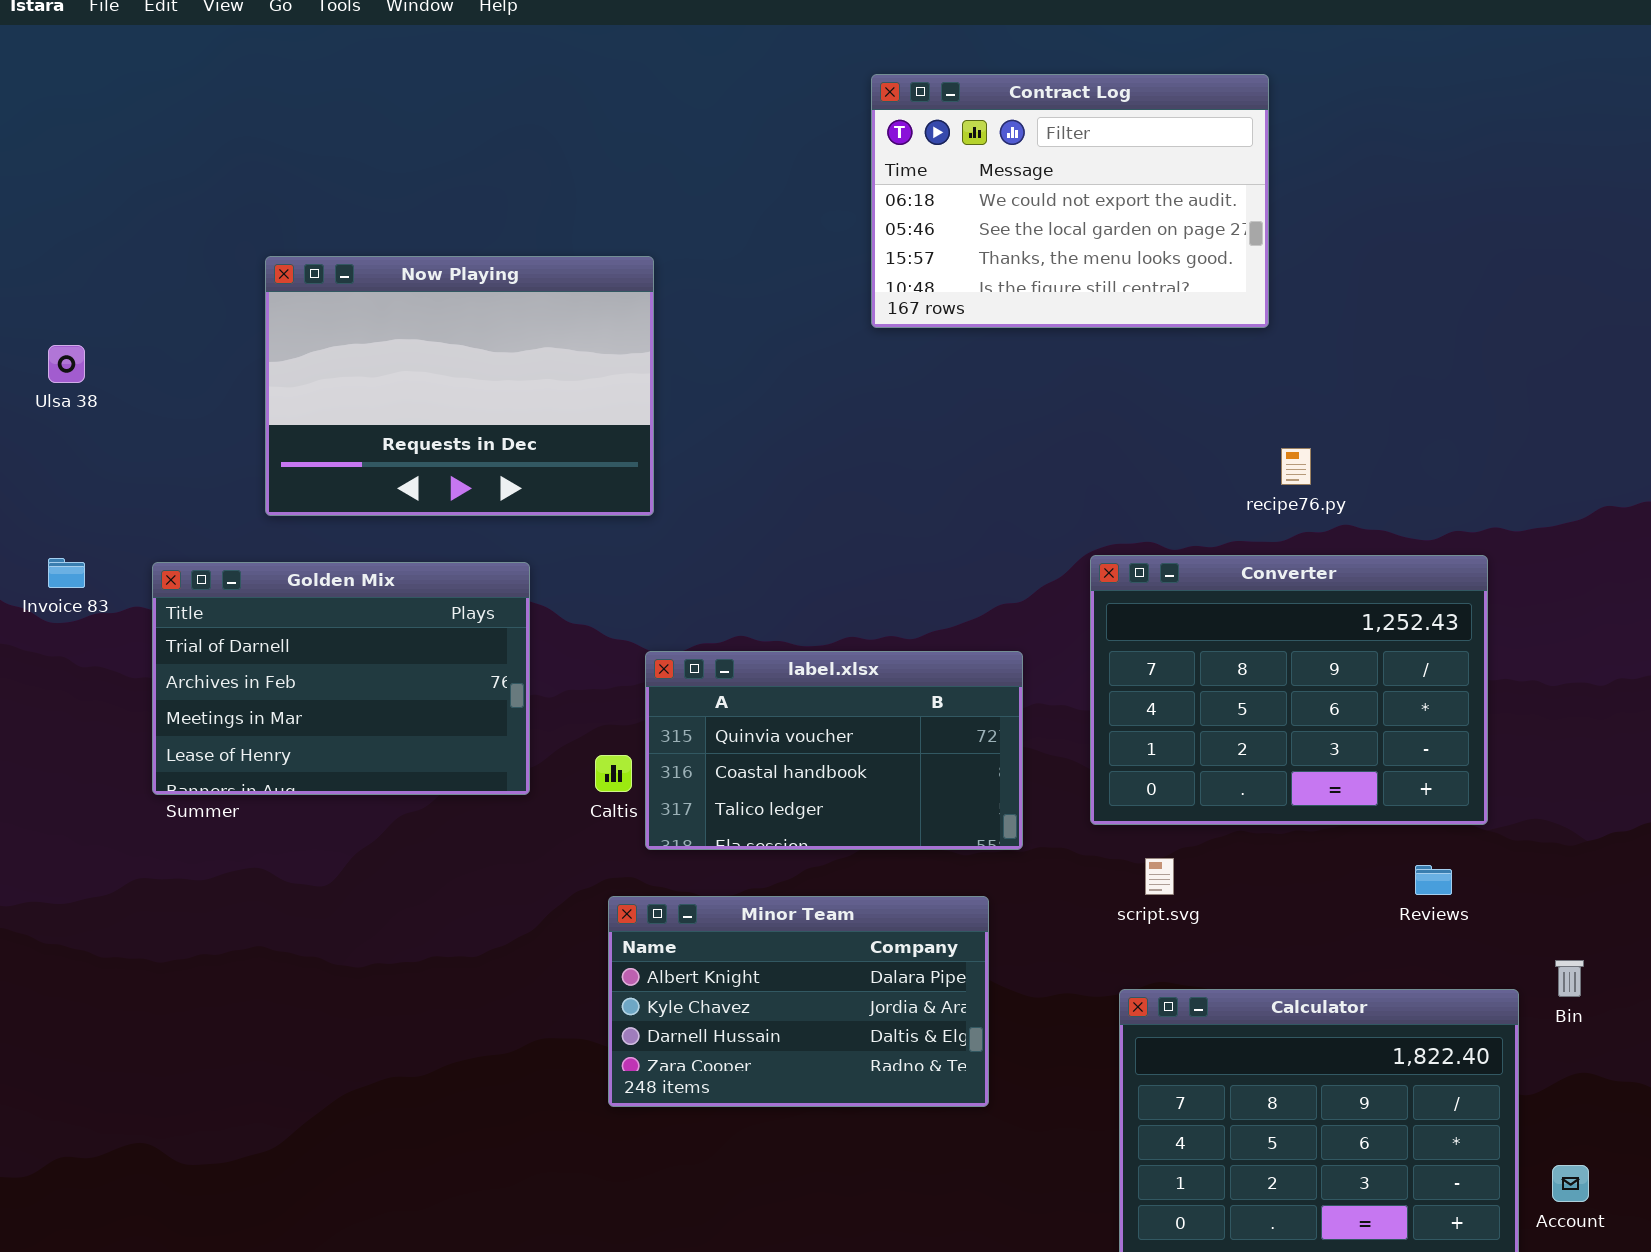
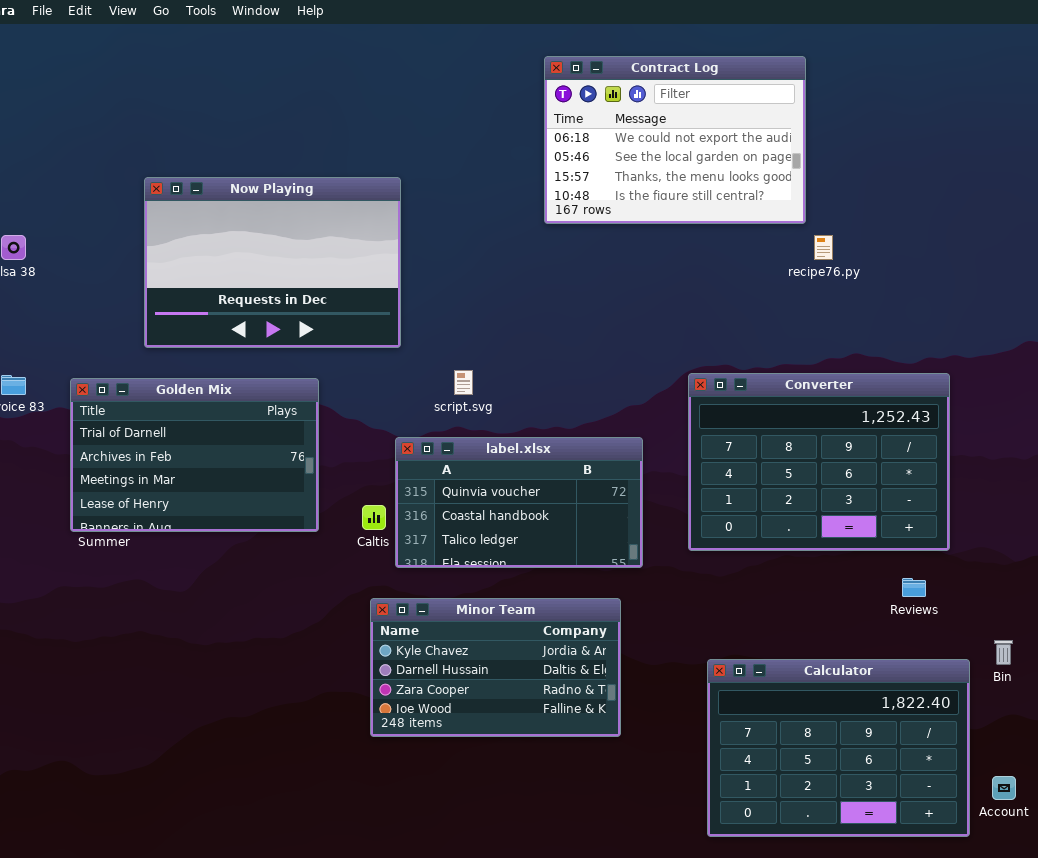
recipe76.py: [1281,448,1311,485] -> [814,235,833,260], moved
script.svg: [1145,858,1174,895] -> [454,370,473,395], moved
Minor Team: [608,896,989,1107] -> [370,598,621,737], scrolled down 1 row

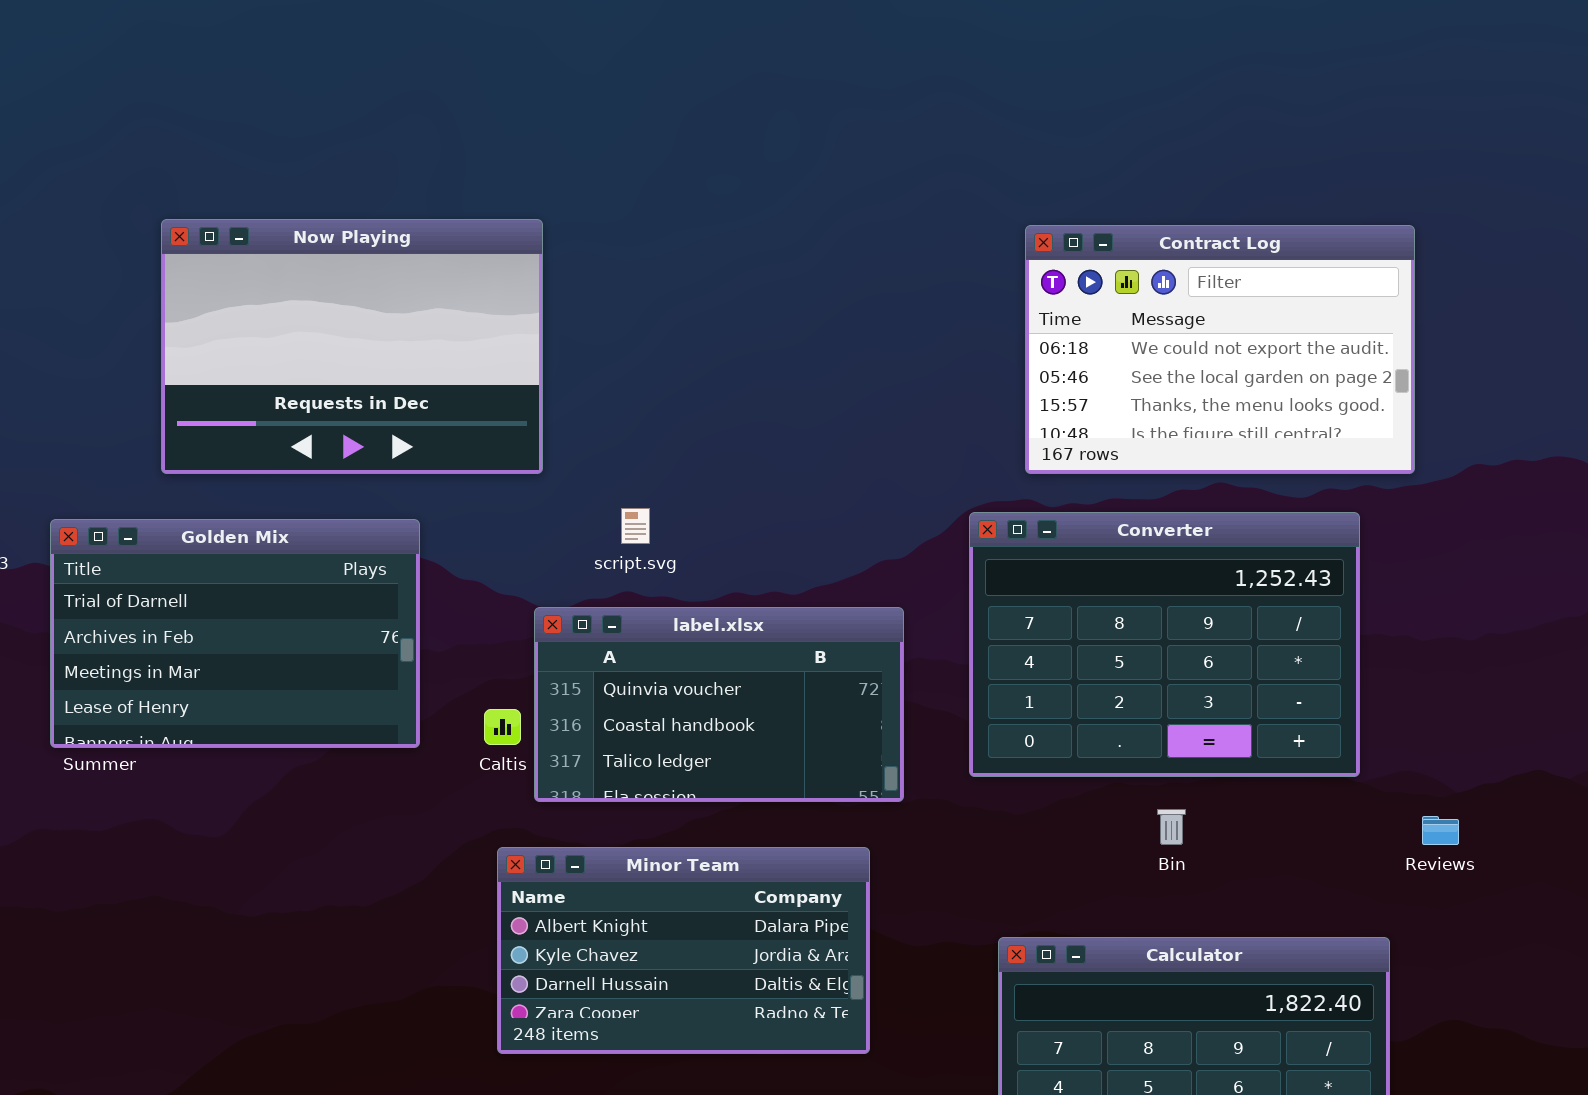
Contract Log: [544,56,806,224] -> [1025,225,1415,474], moved
Reviews: [902,578,926,597] -> [1422,816,1459,845], moved
Minor Team: [370,598,621,737] -> [497,847,870,1054], scrolled up 1 row
Bin: [994,640,1013,665] -> [1157,809,1186,845], moved

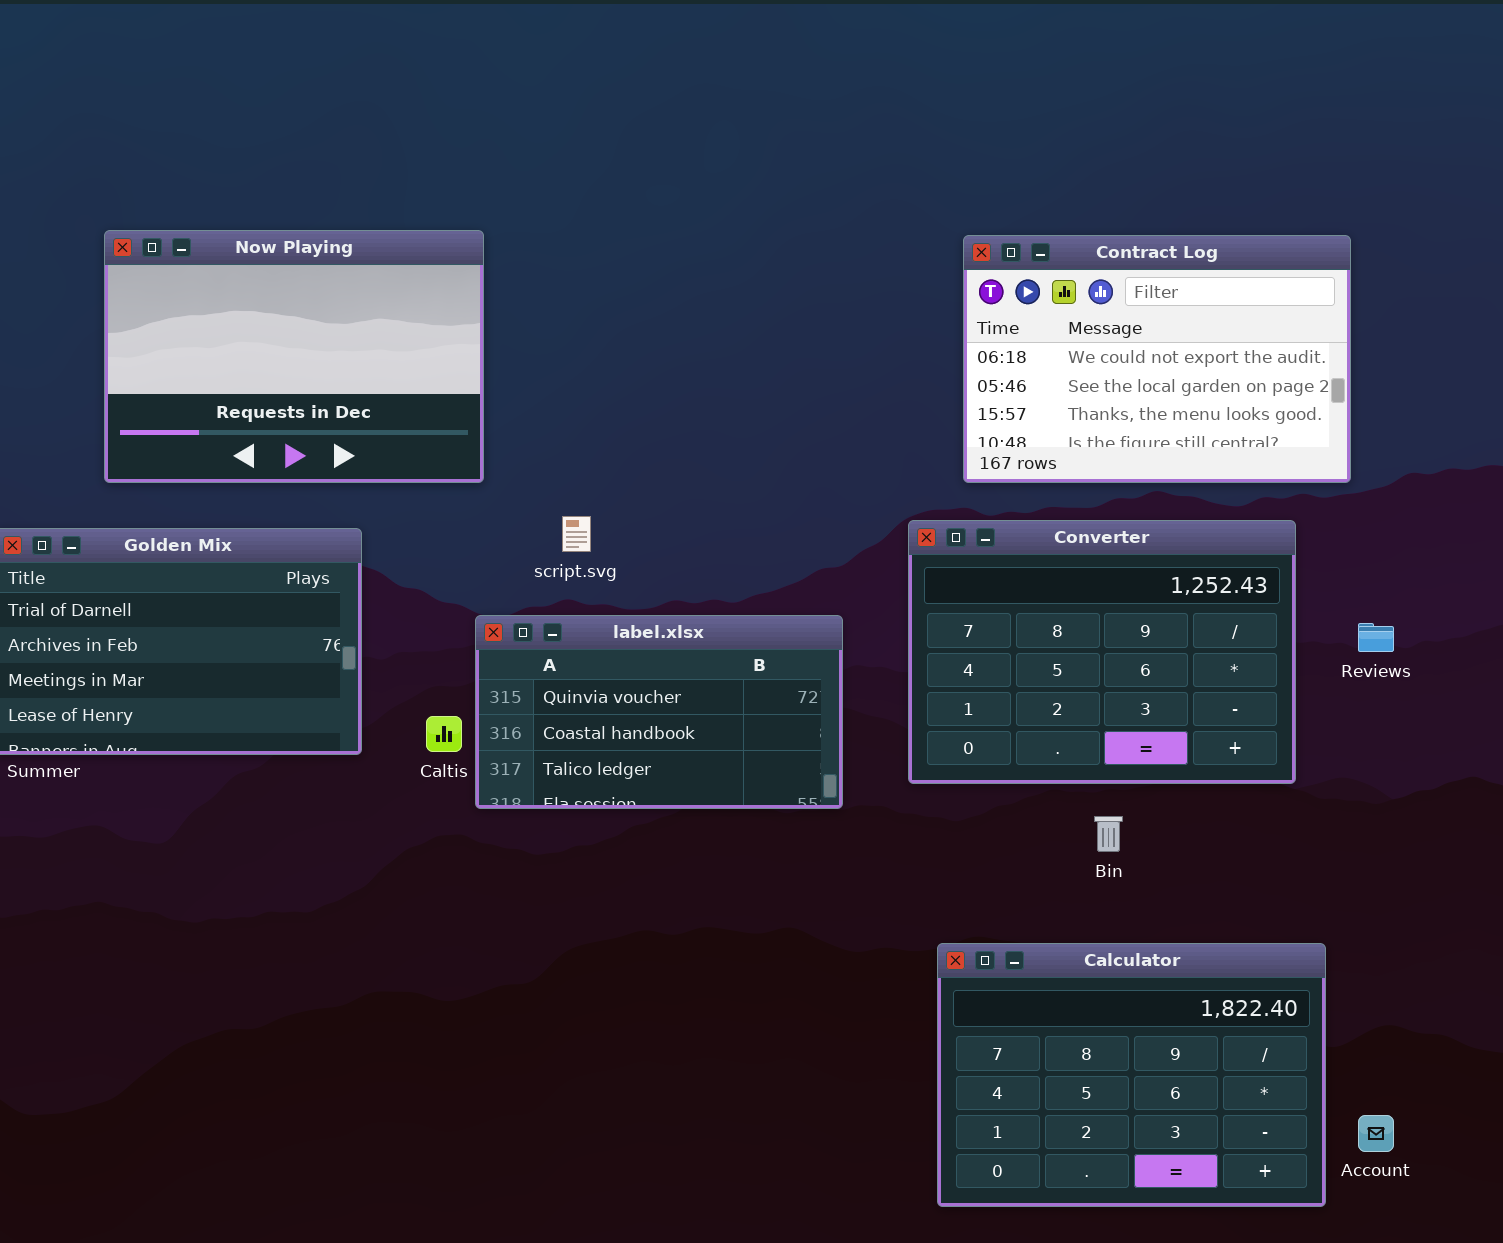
Reviews: [1422,816,1459,845] -> [1358,623,1394,652], moved
Minor Team: [497,847,870,1054] -> none, closed

